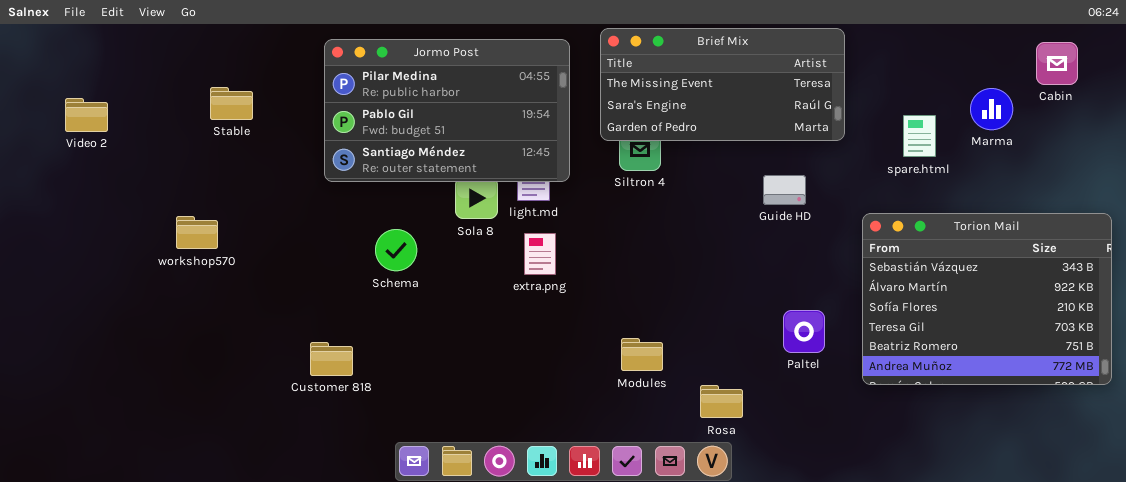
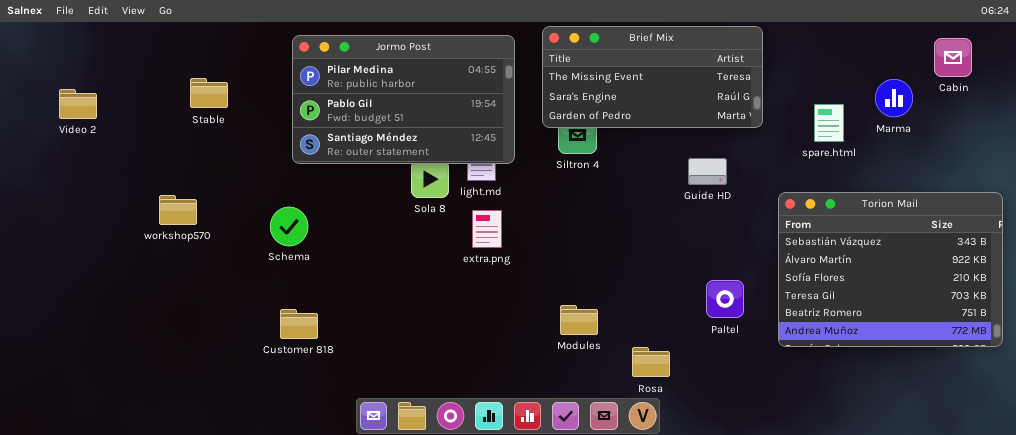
Schema: [375,229,417,271] -> [270,207,308,246], moved

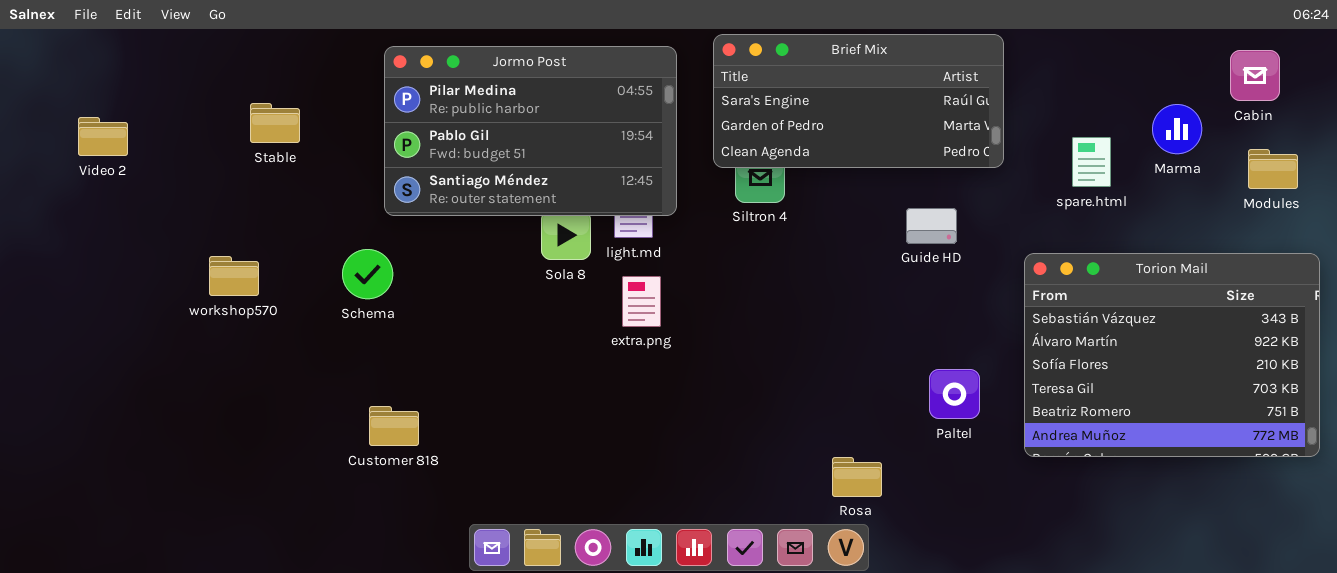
Brief Mix: [542,26,763,128] -> [713,34,1004,168], scrolled down 1 row
Schema: [270,207,308,246] -> [342,249,393,299], moved
Modules: [560,305,598,335] -> [1248,149,1298,189], moved

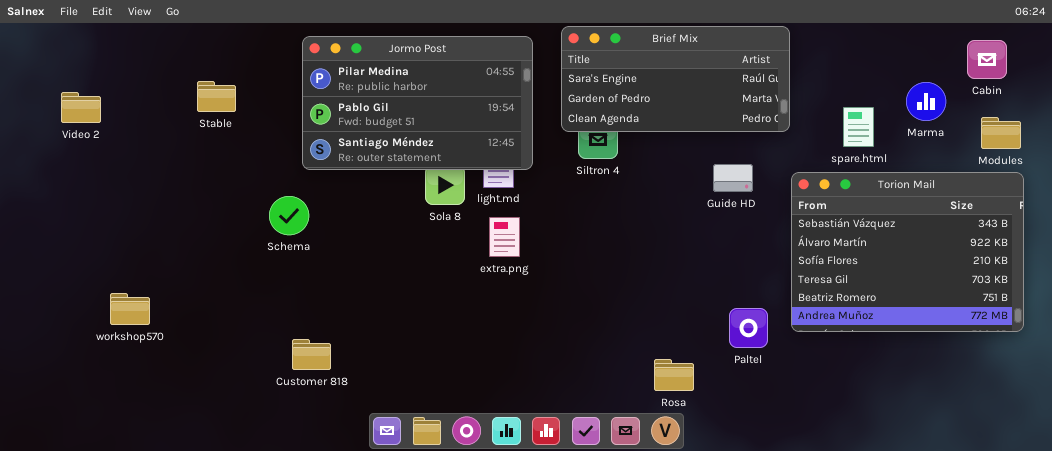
Torion Mail: [1024,253,1320,457] -> [791,172,1024,332], moved
workshop570: [209,256,259,296] -> [110,293,150,325], moved
Paltel: [929,369,980,419] -> [729,308,768,348], moved
Customer 818: [369,406,419,446] -> [292,339,331,370], moved

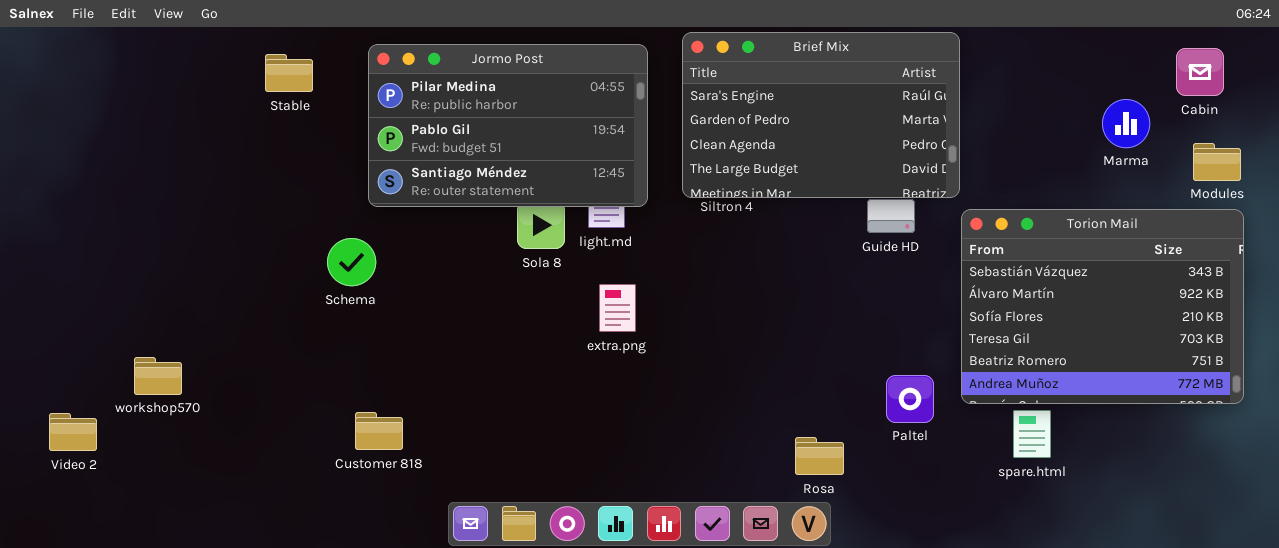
Brief Mix: [561,26,790,132] -> [682,32,960,198], resized
Stable: [197,81,236,112] -> [265,54,313,92], moved
Video 2: [61,92,101,123] -> [49,413,97,451], moved
spare.html: [843,107,874,147] -> [1013,410,1051,458], moved
extra.png: [489,217,520,257] -> [599,284,636,332], moved

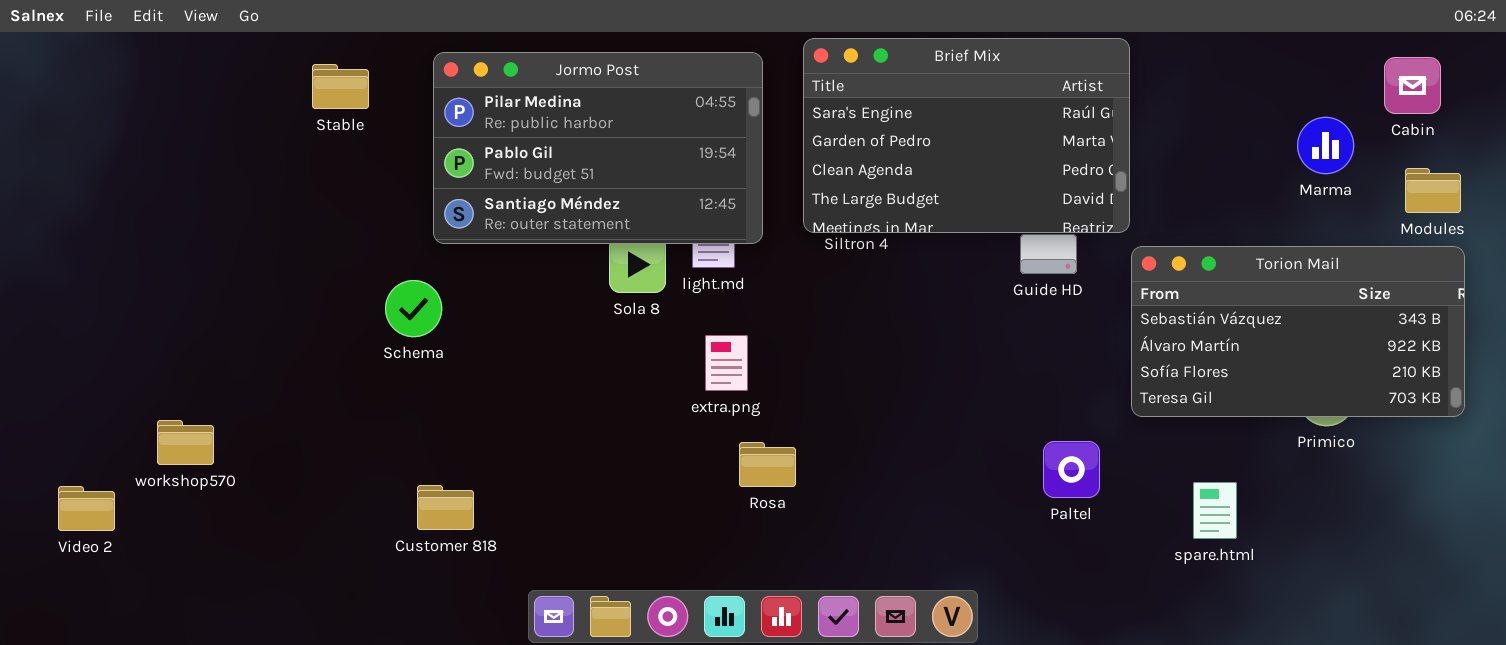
Torion Mail: [961,209,1244,404] -> [1131,246,1465,417], resized
Rosa: [795,437,844,475] -> [739,442,796,487], moved

